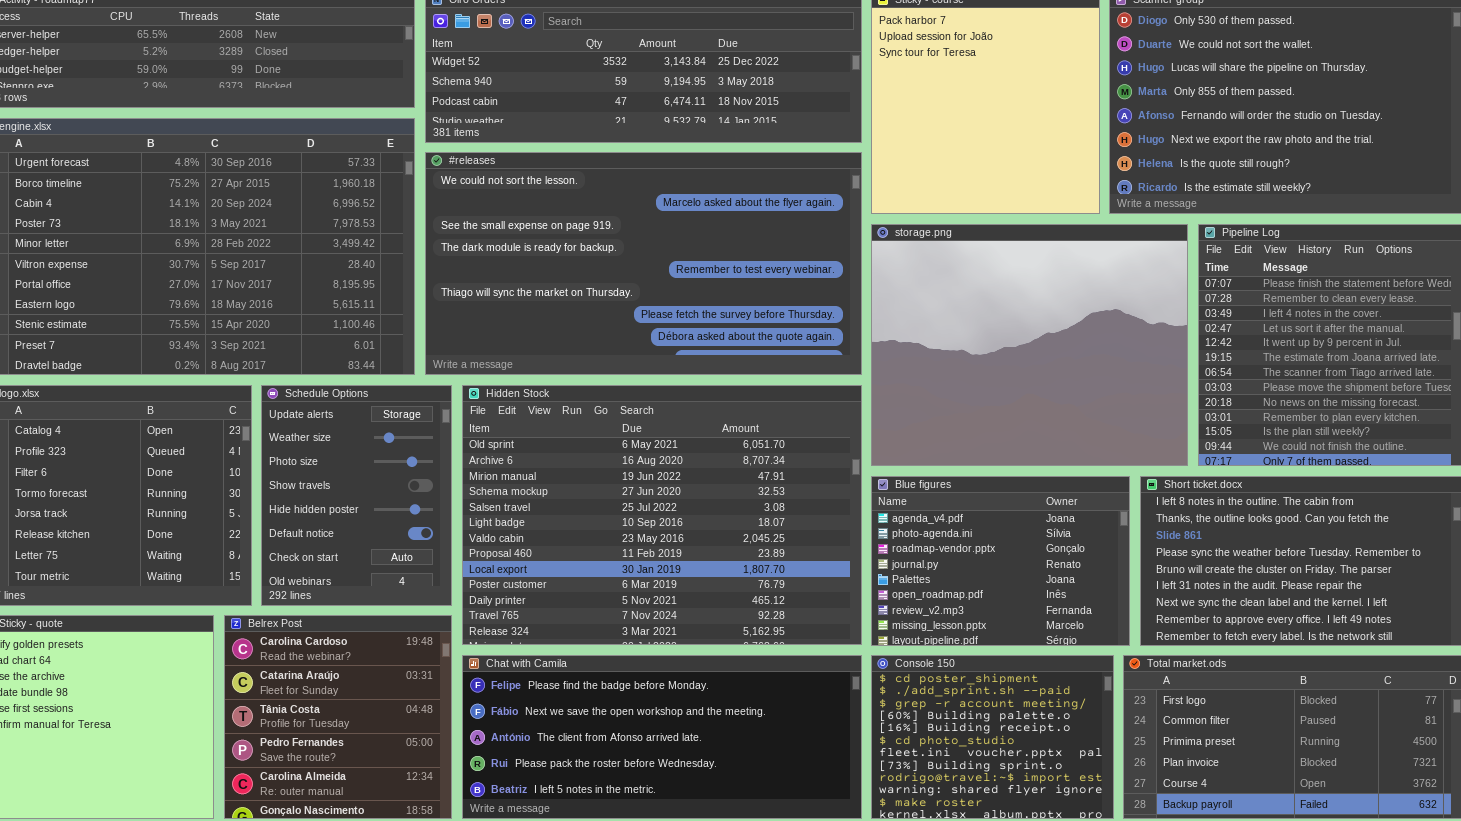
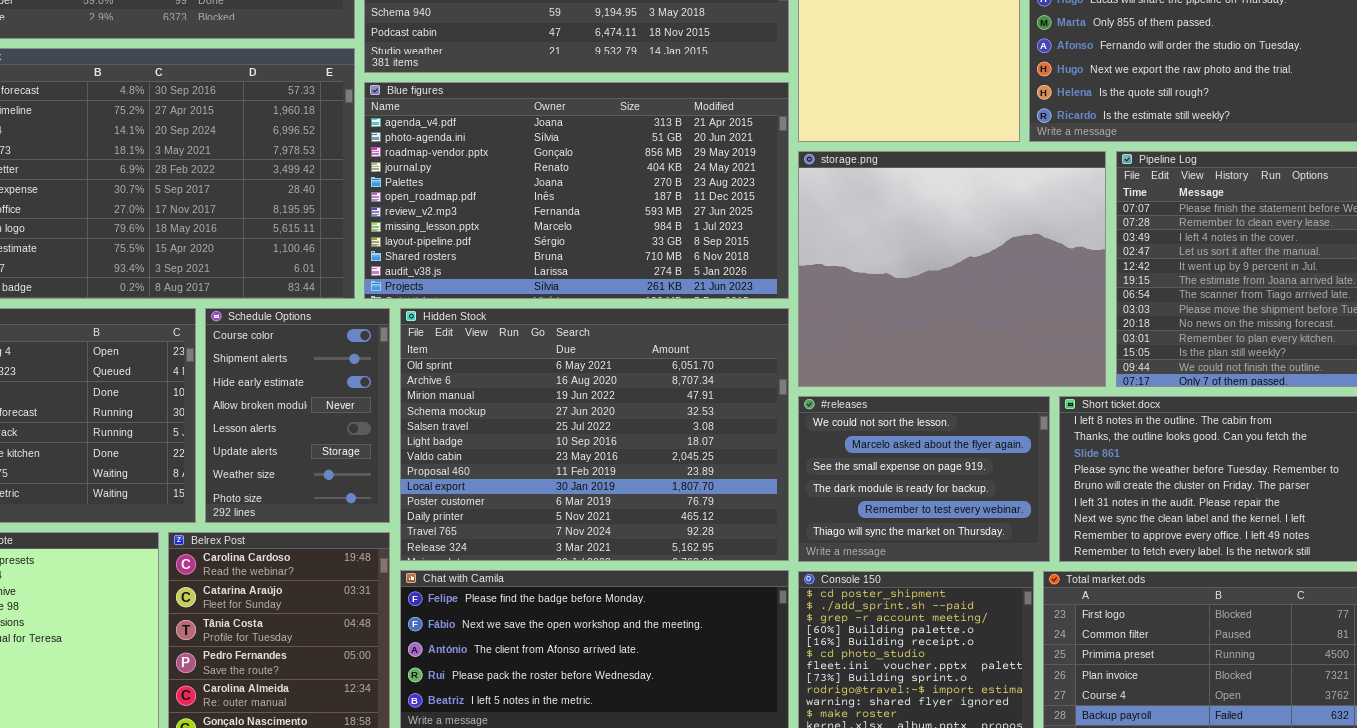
#releases: [425,152,862,375] -> [798,396,1050,562], moved, resized
Schedule Options: [261,385,452,606] -> [205,308,390,523], scrolled up 5 rows
Blue figures: [871,476,1130,646] -> [364,82,789,299], moved, resized

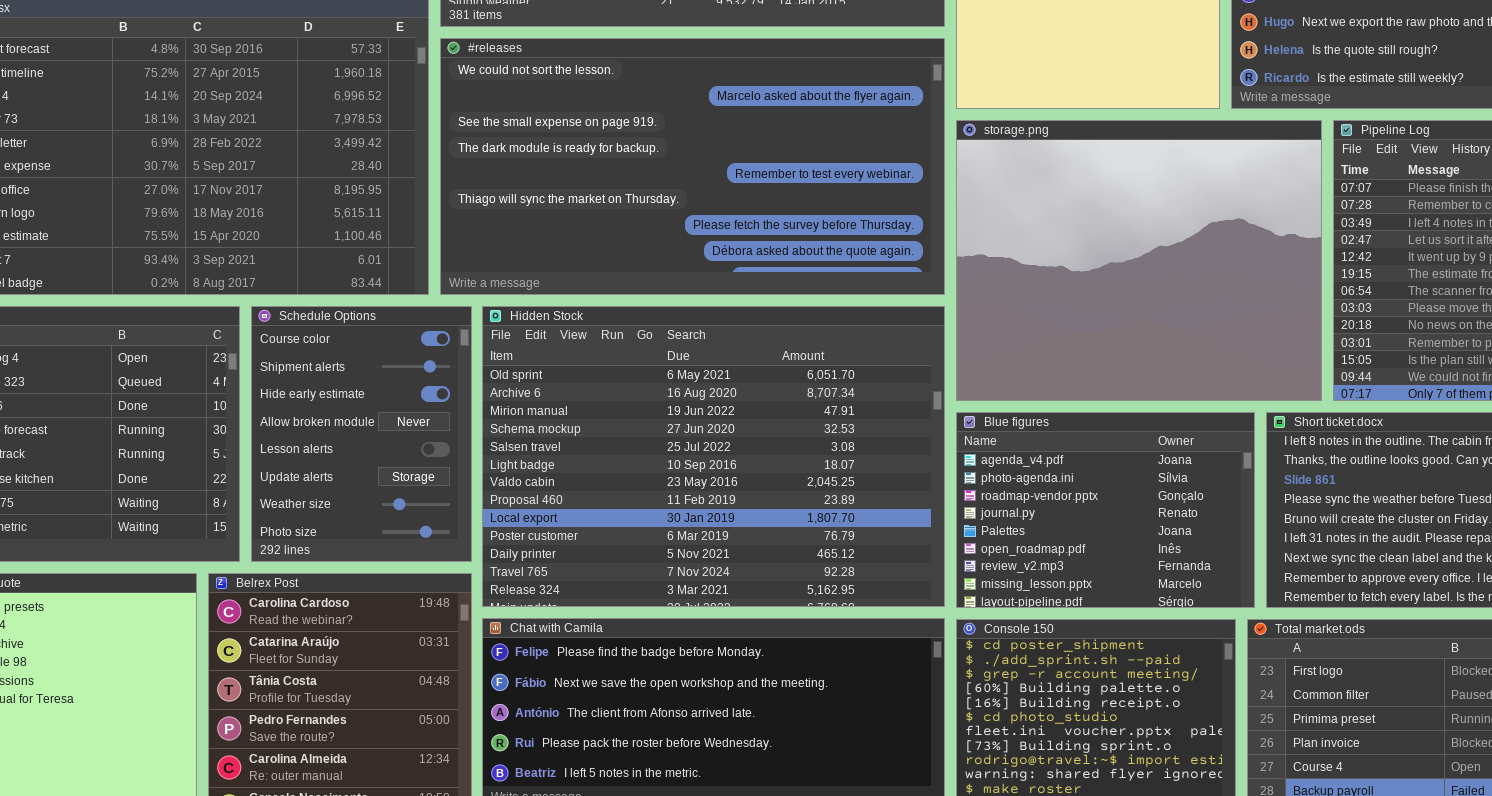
Blue figures: [364,82,789,299] -> [956,412,1255,608], moved, resized
#releases: [798,396,1050,562] -> [440,38,945,295], moved, resized

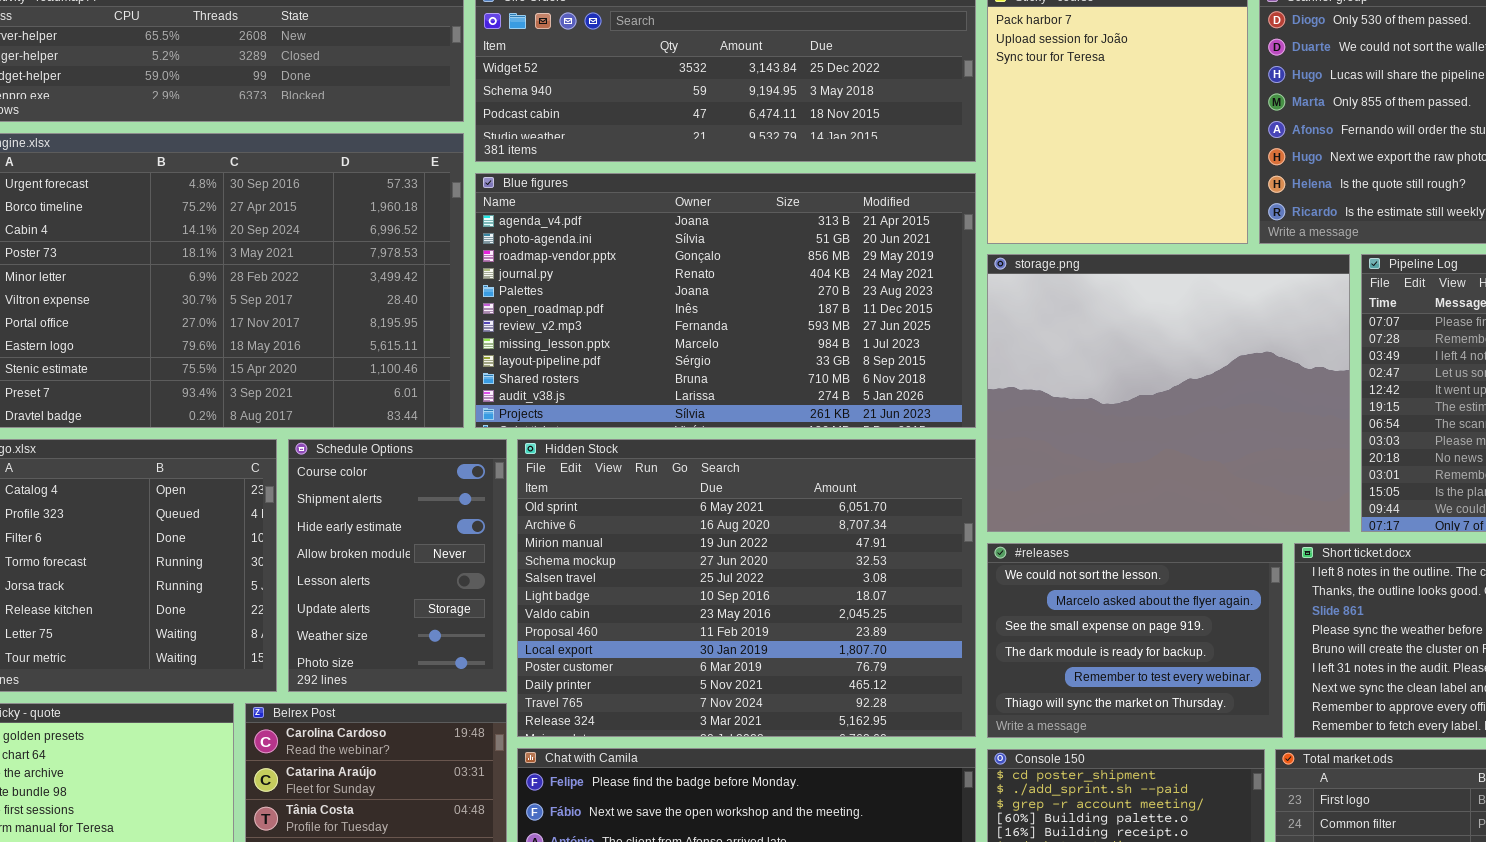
#releases: [440,38,945,295] -> [987,543,1283,738], moved, resized
Blue figures: [956,412,1255,608] -> [475,173,976,428], moved, resized

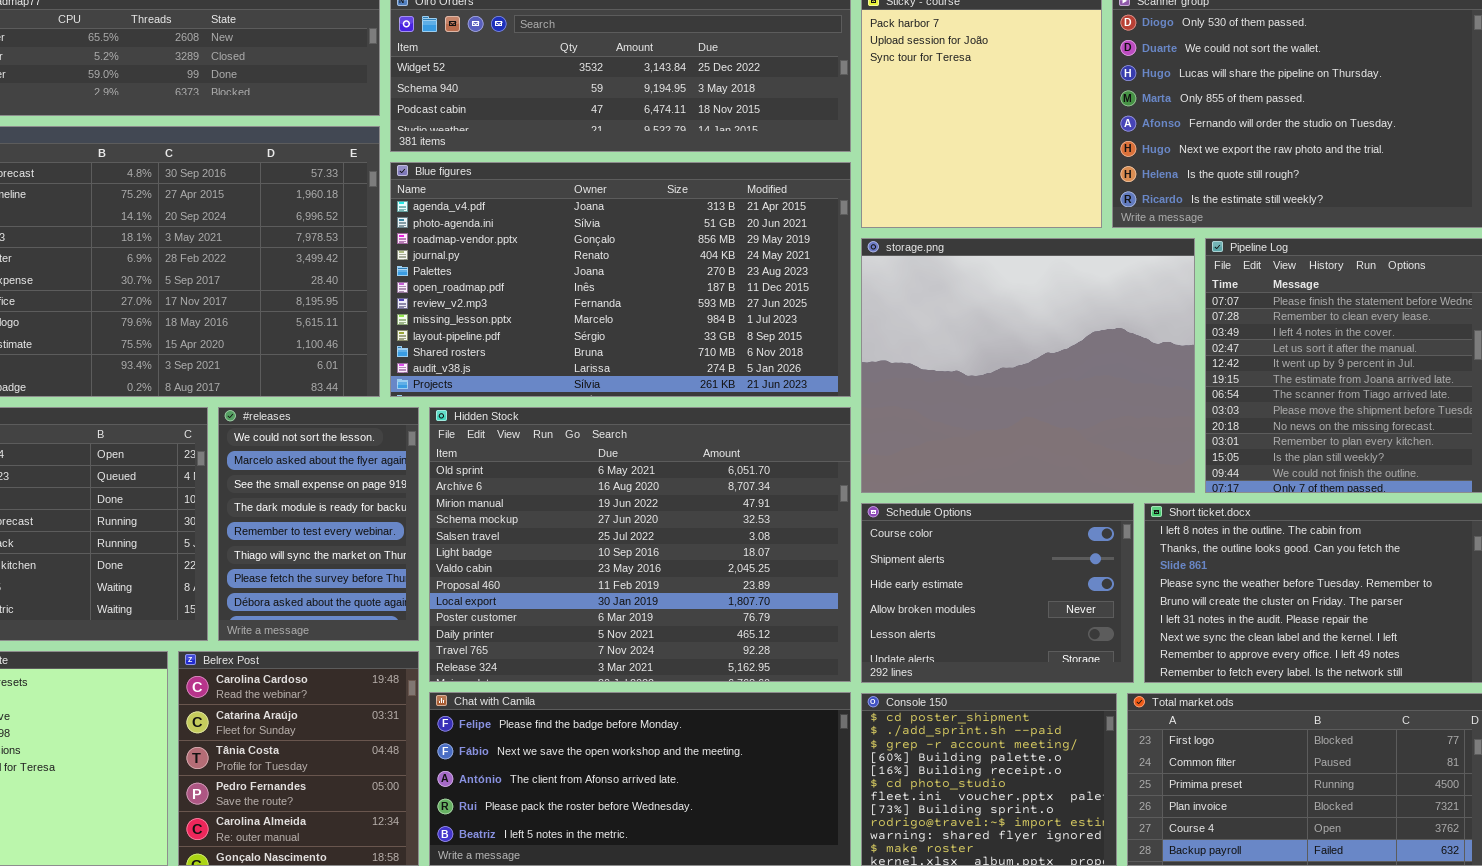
Schedule Options: [288,439,507,692] -> [861,503,1134,683], moved, resized
#releases: [987,543,1283,738] -> [218,407,419,641], moved, resized

